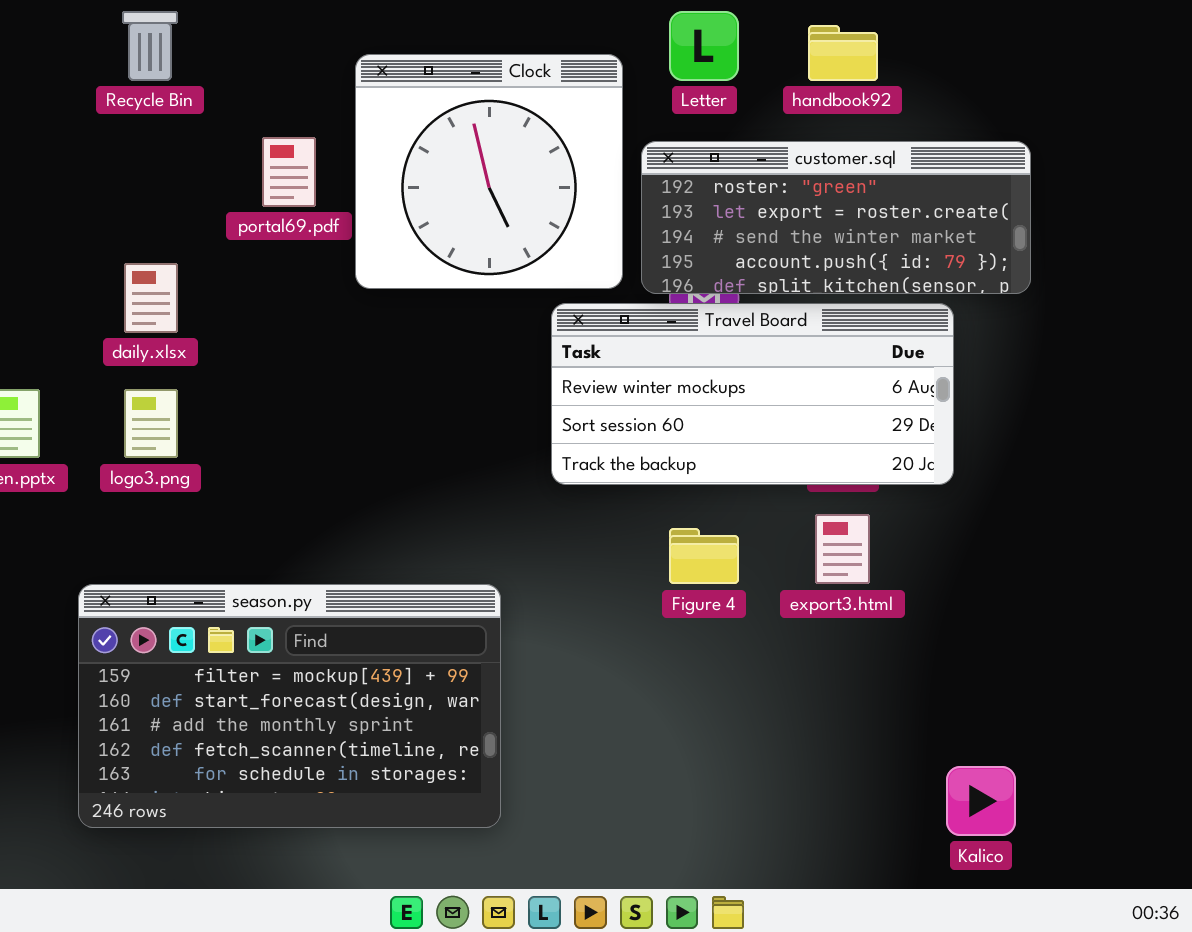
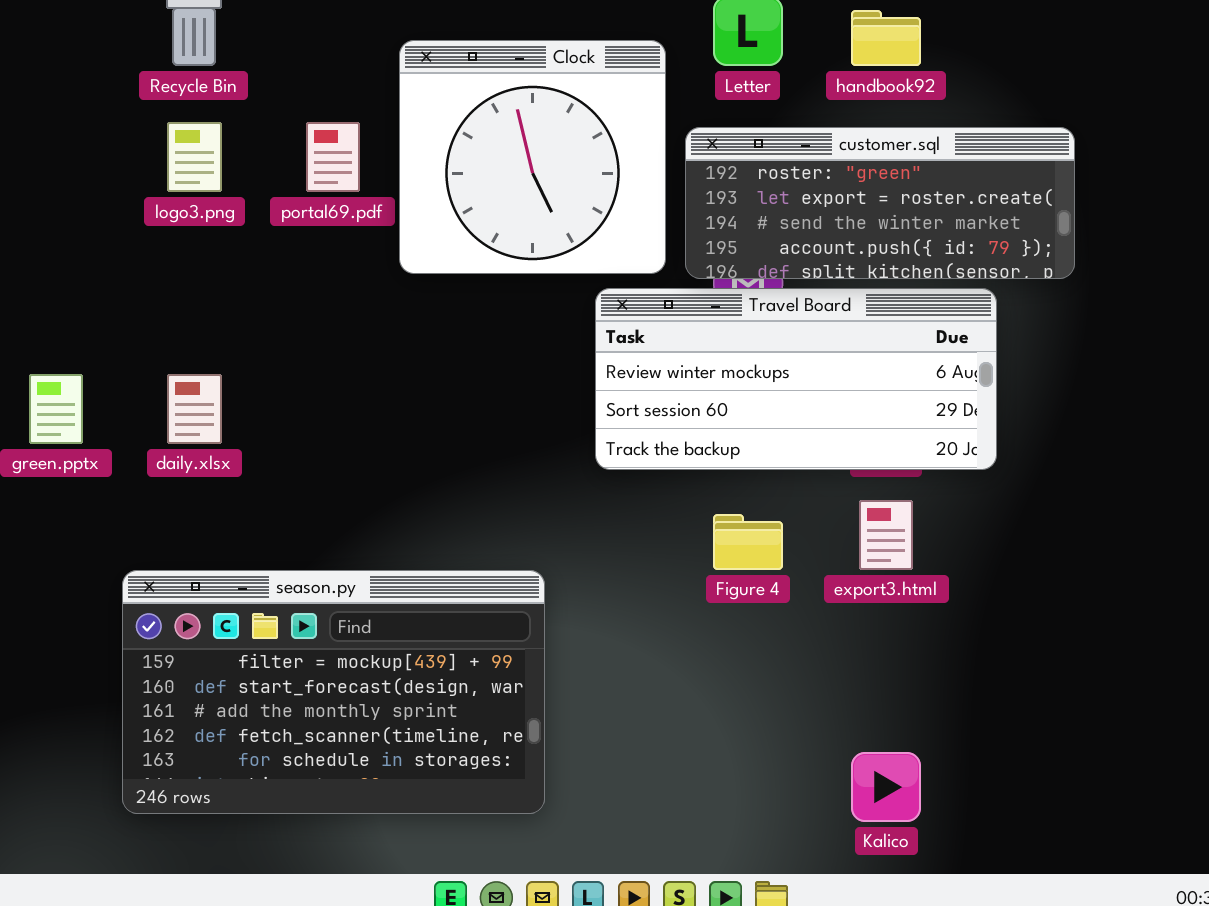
daily.xlsx: [124,263,178,333] -> [167,374,222,444], moved
logo3.png: [124,389,178,458] -> [167,122,222,192], moved
Kalico: [946,766,1016,836] -> [851,752,921,822], moved

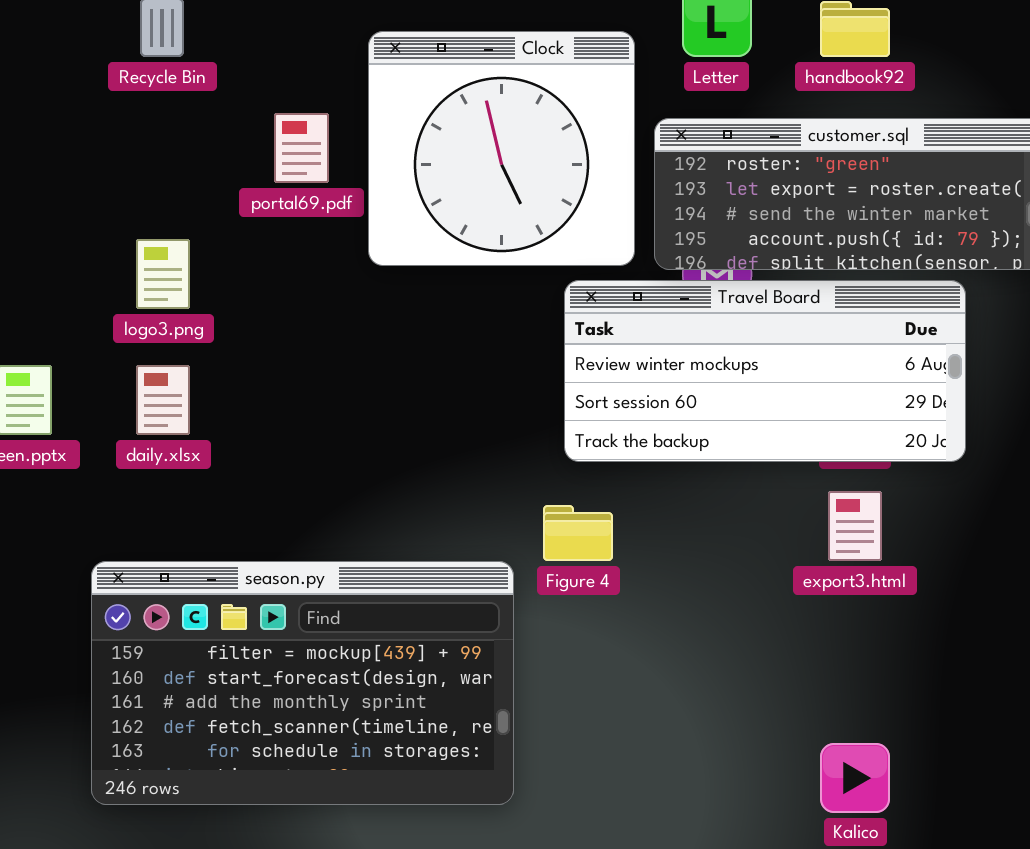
logo3.png: [167,122,222,192] -> [136,239,190,309], moved
Figure 4: [713,514,783,570] -> [543,505,613,561], moved

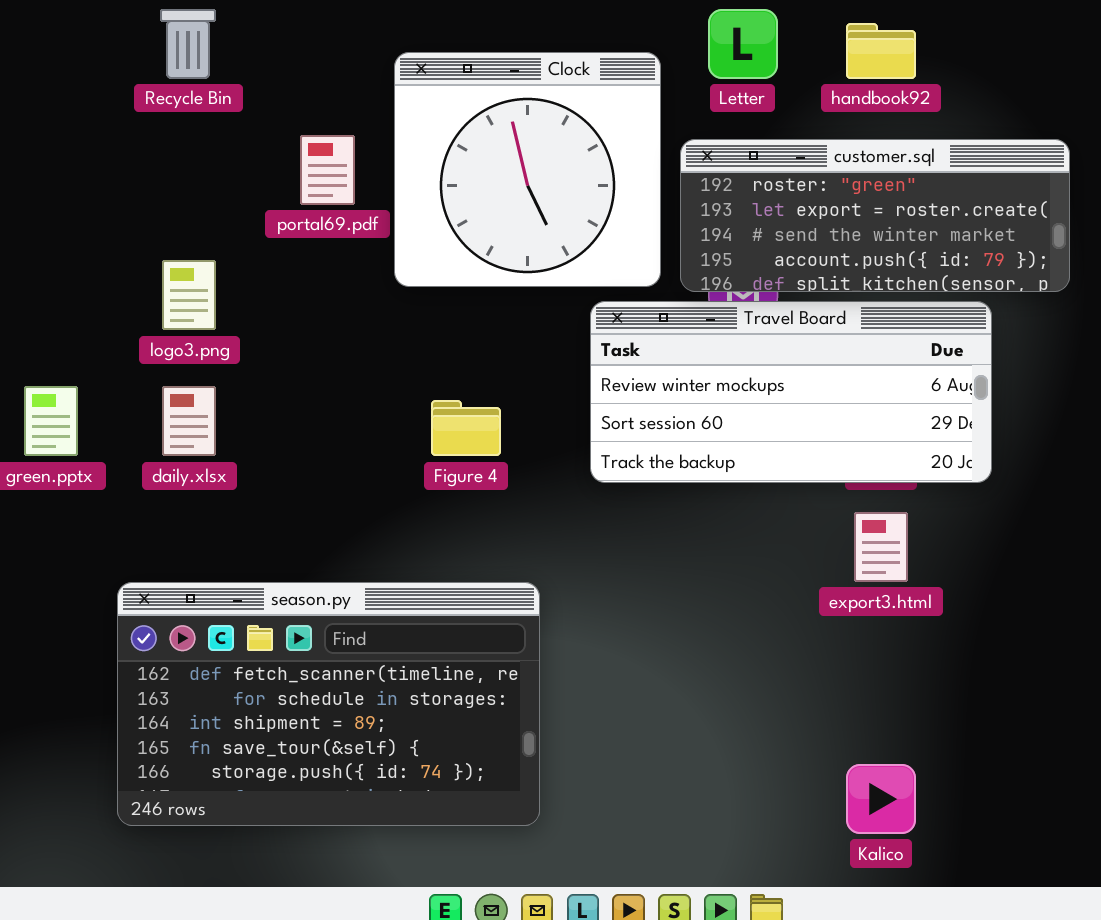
Figure 4: [543,505,613,561] -> [431,400,501,456], moved
season.py: [91,561,514,805] -> [117,582,540,826], scrolled down 3 rows

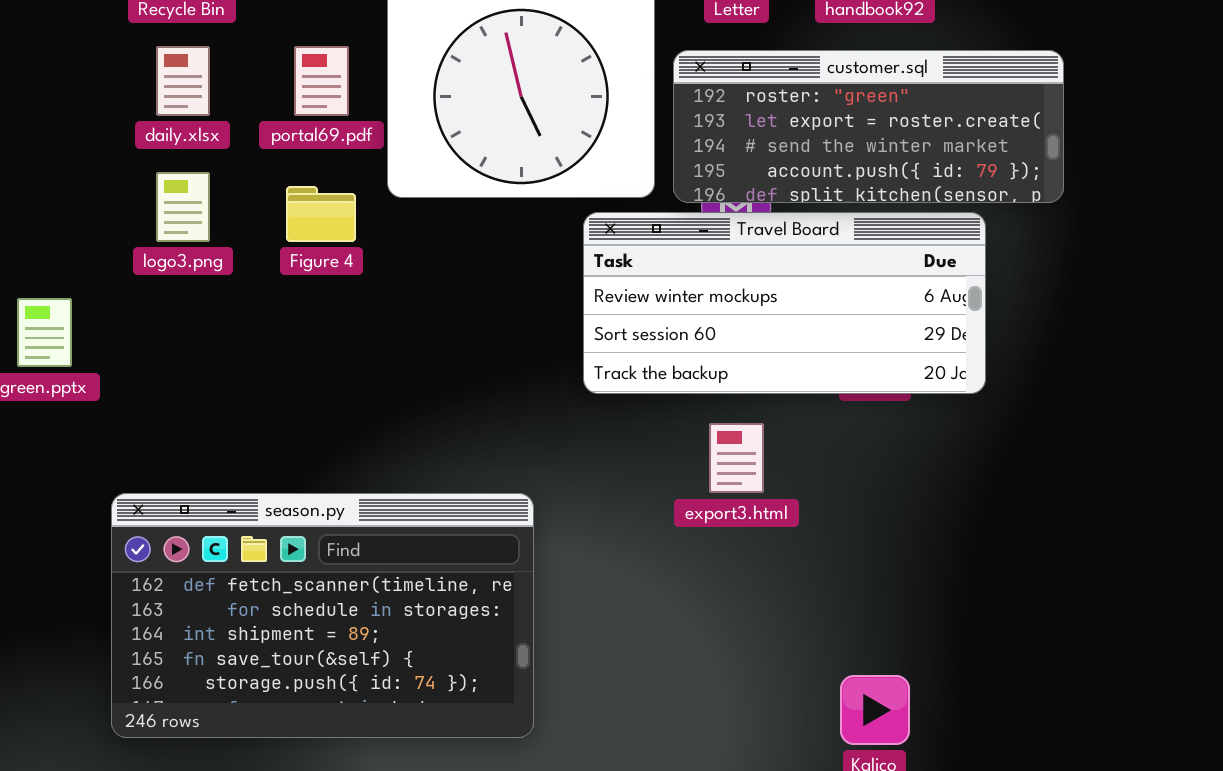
daily.xlsx: [162,386,216,456] -> [156,46,210,116], moved
Figure 4: [431,400,501,456] -> [286,186,356,242], moved
export3.html: [854,512,908,582] -> [709,423,764,493], moved

